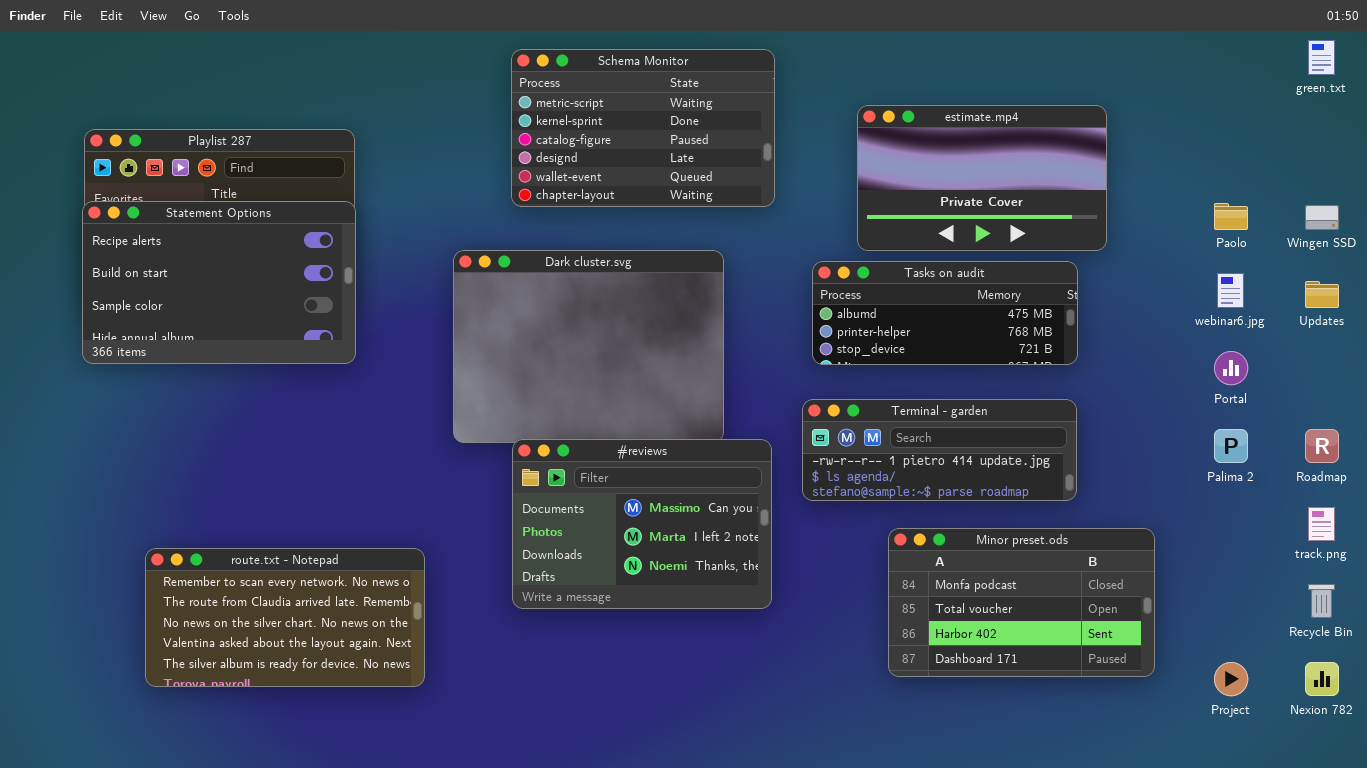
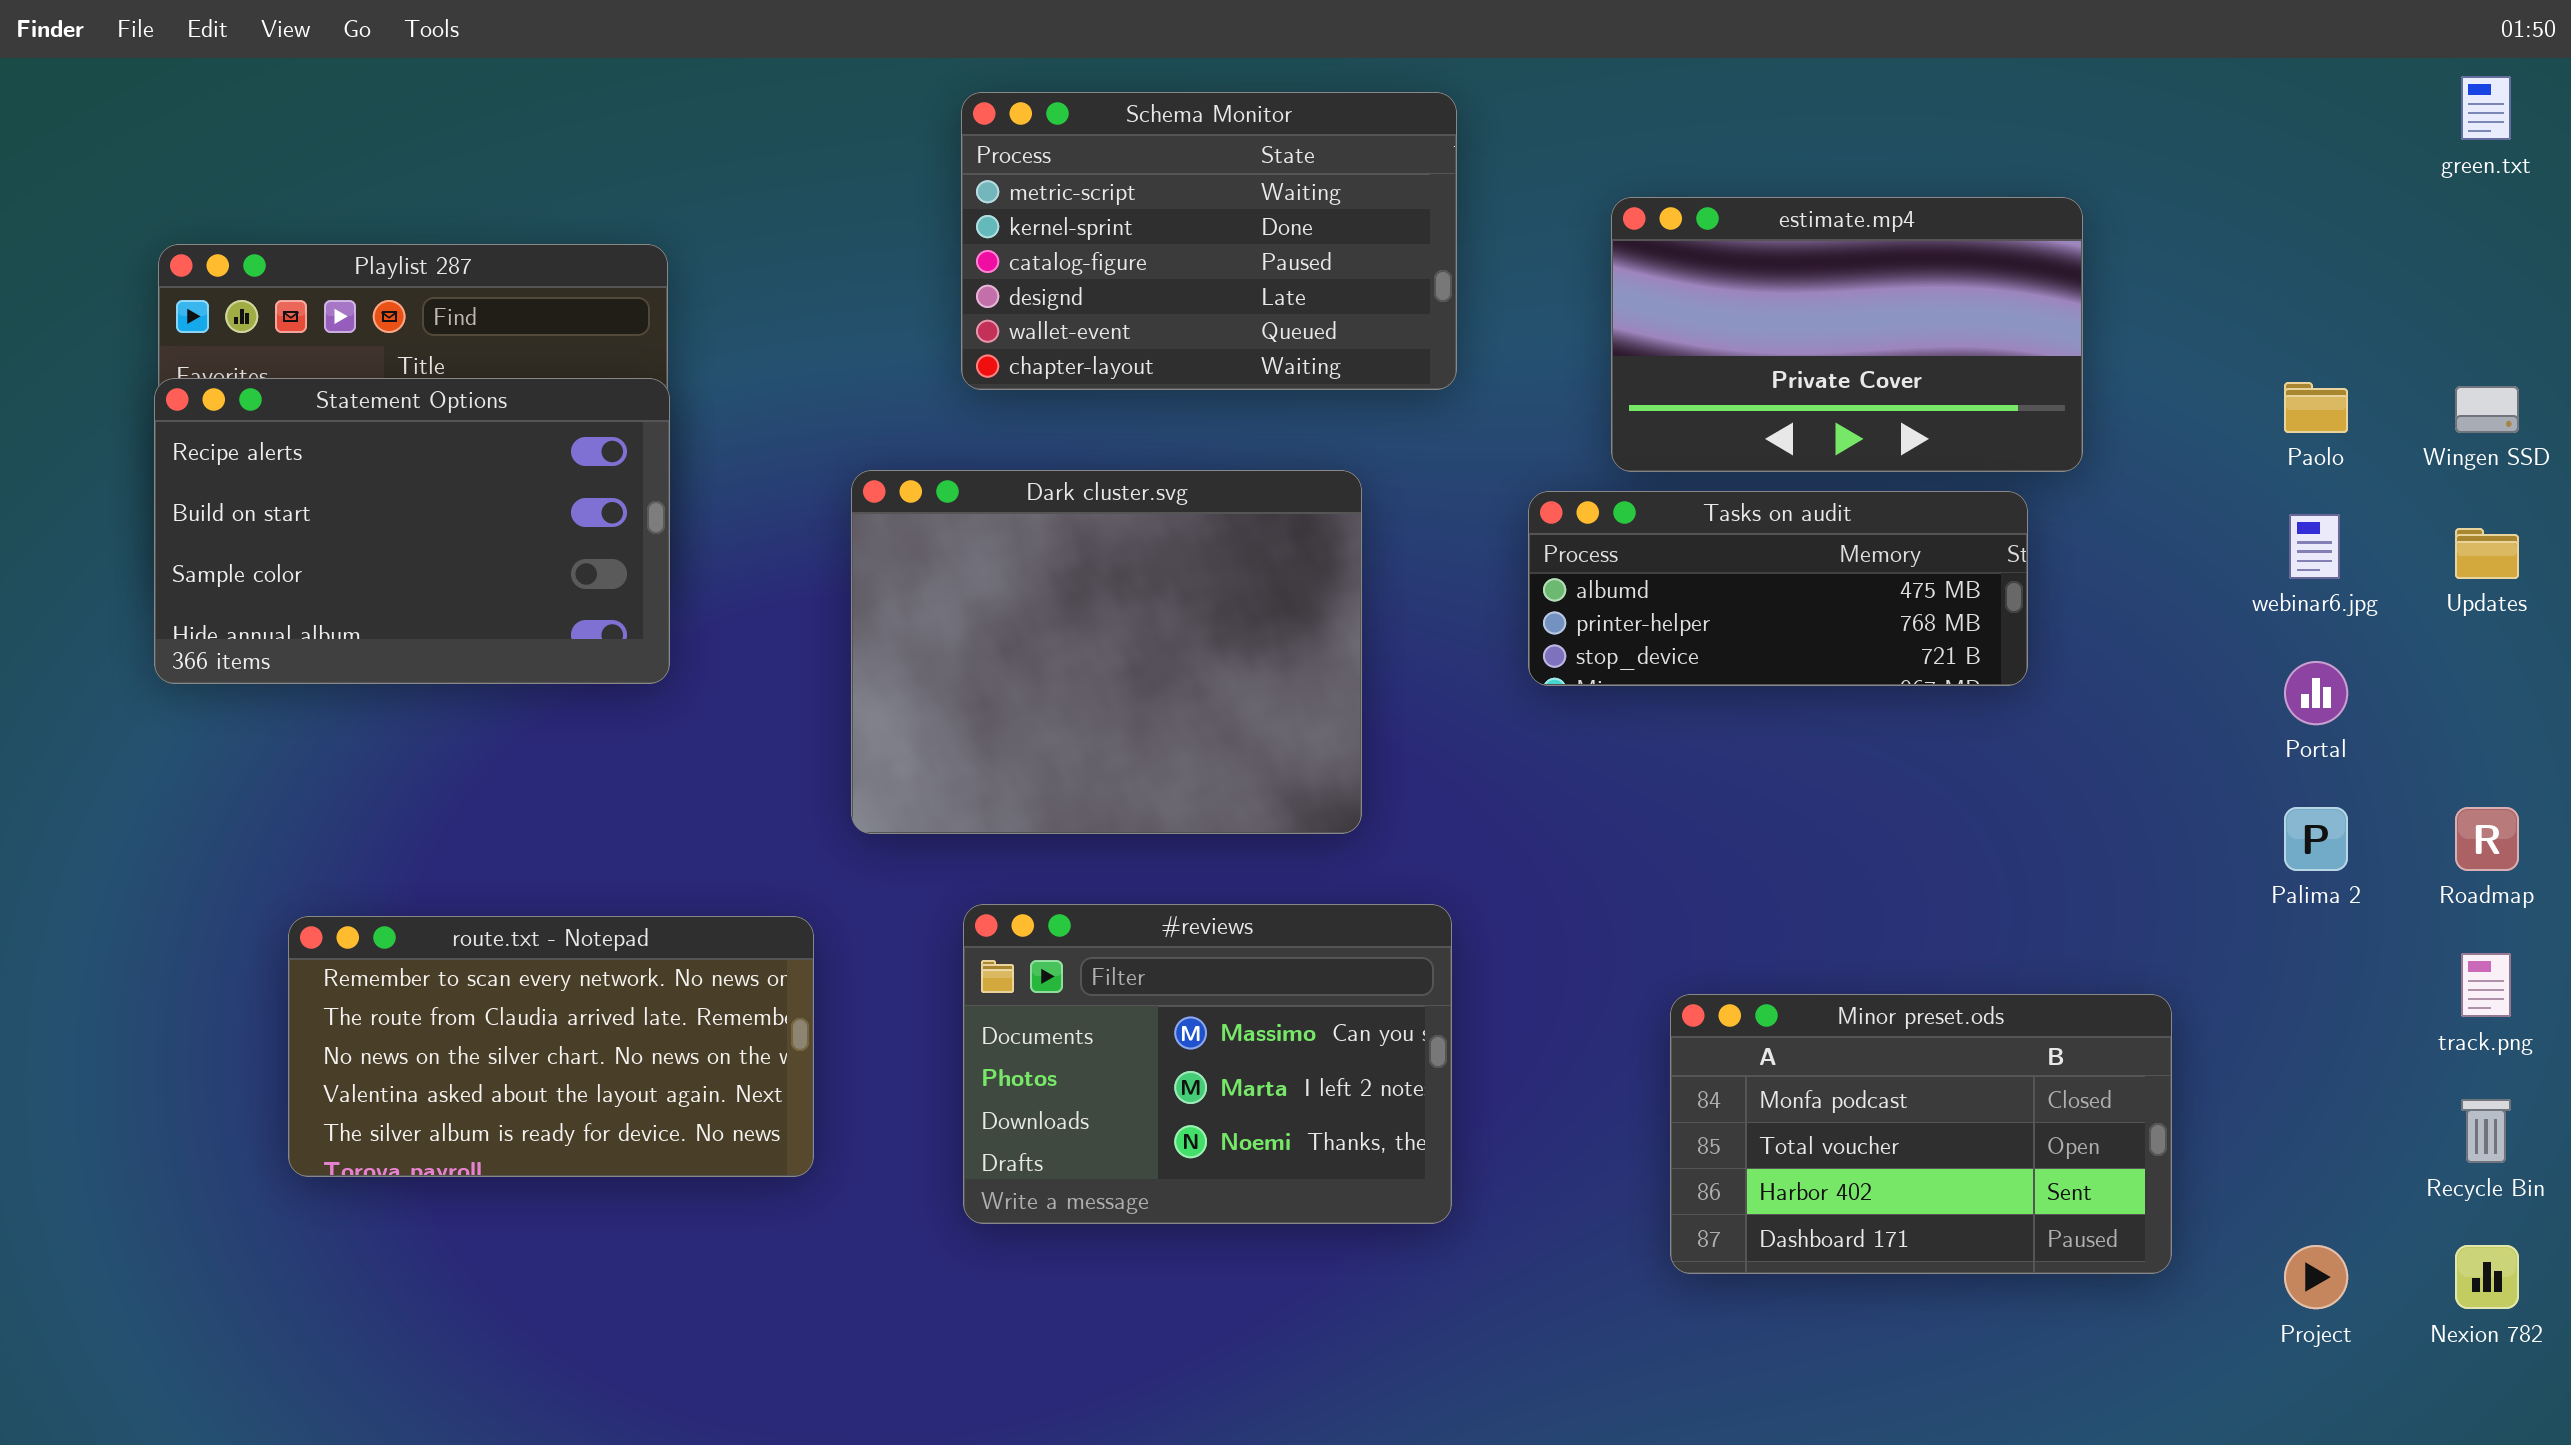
Terminal - garden: [802,399,1077,501] -> none, closed
#reviews: [512,439,772,609] -> [963,904,1452,1224], moved
route.txt - Notepad: [145,548,425,687] -> [288,916,814,1177], moved

